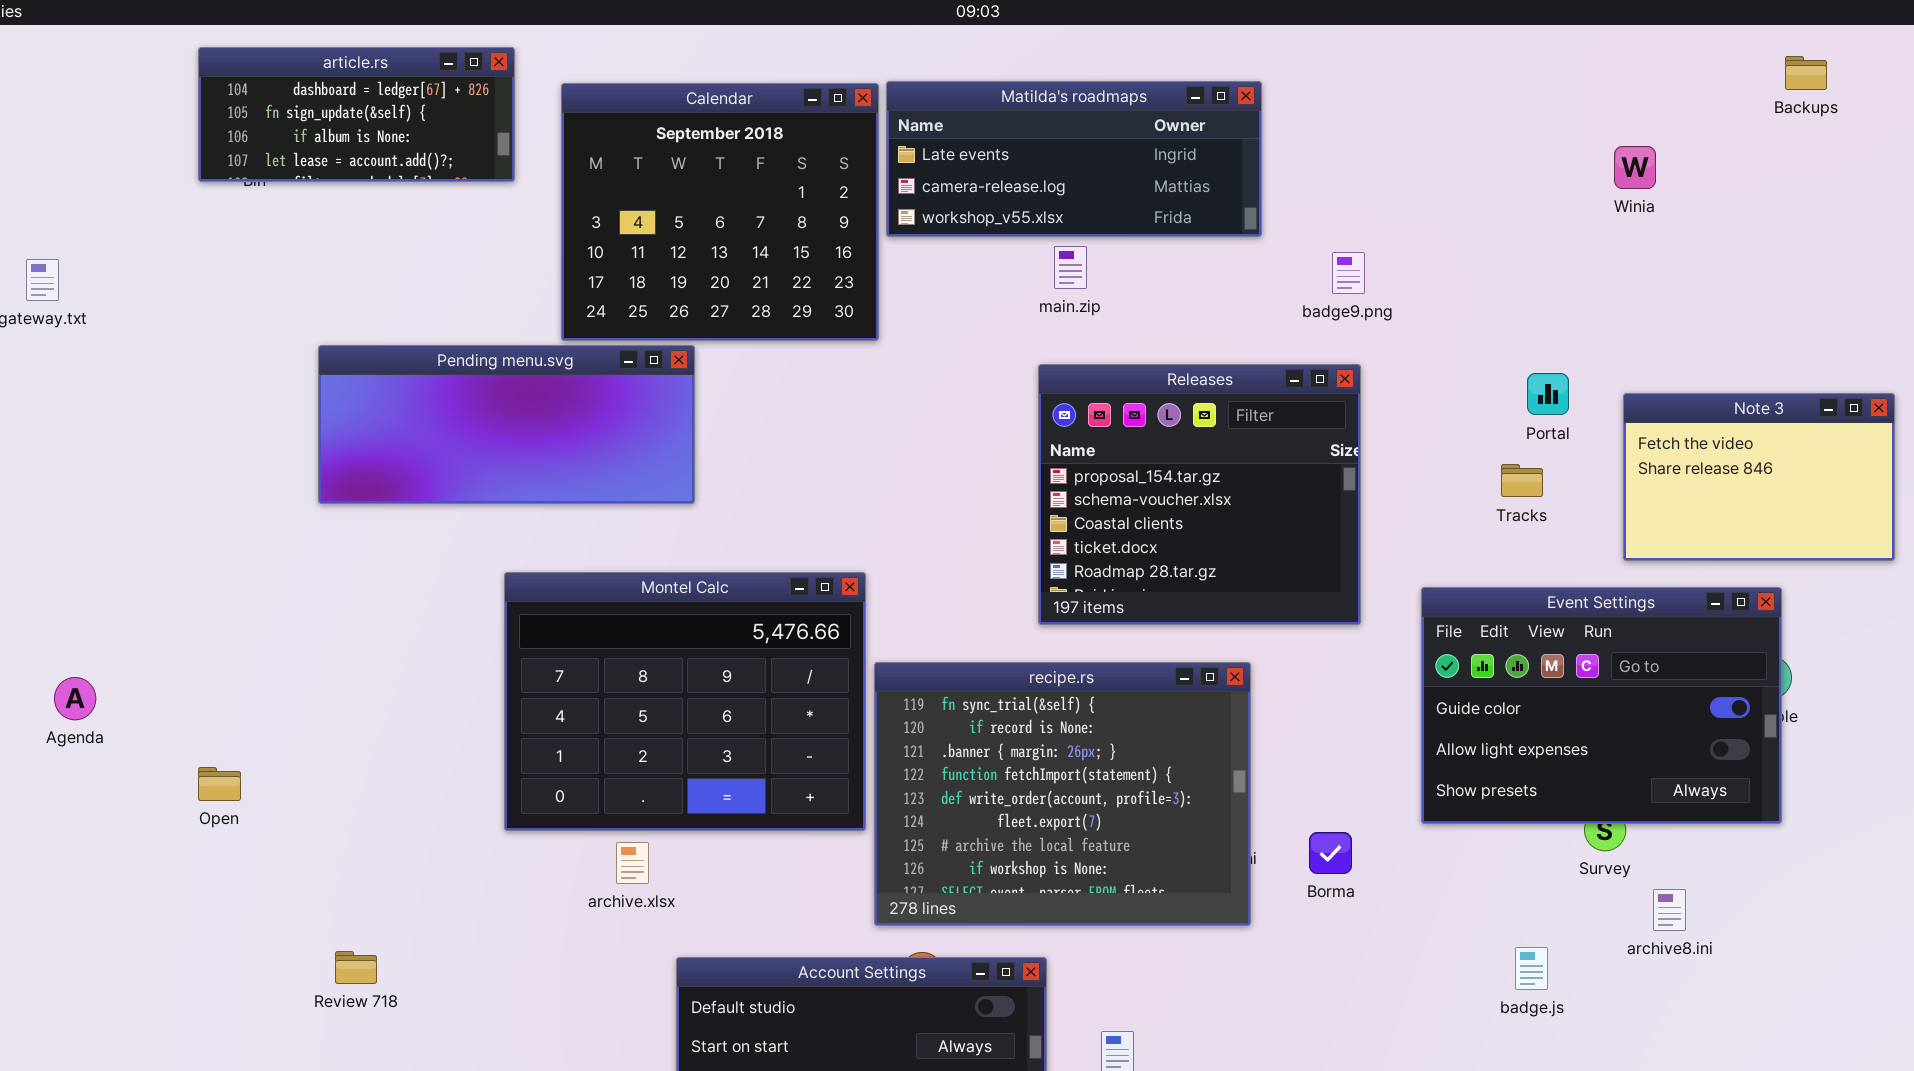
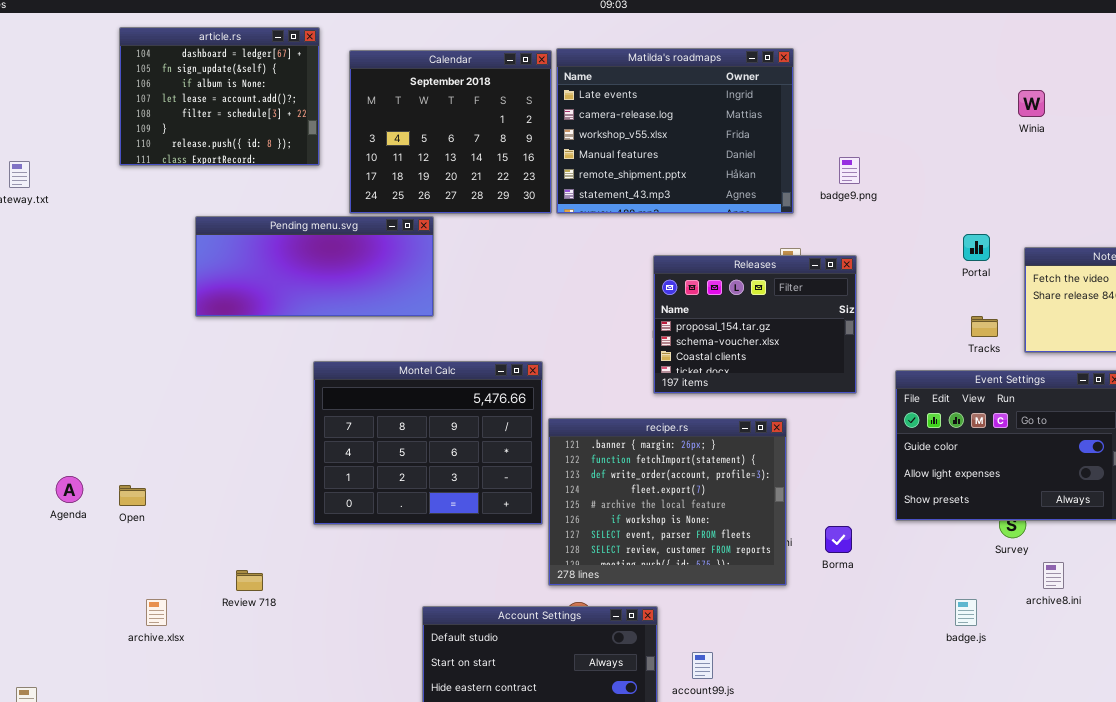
article.rs: [198,47,515,182] -> [119,27,320,166], resized
Matilda's roadmaps: [886,81,1262,237] -> [556,48,794,214], resized
Releases: [1038,364,1361,625] -> [653,255,857,394], resized
Tracks: [1501,464,1543,497] -> [971,316,998,337], moved
recipe.rs: [874,662,1251,926] -> [548,418,787,586], scrolled down 2 rows
Agenda: [54,677,96,720] -> [56,476,83,503], moved
archive.xlsx: [616,842,649,884] -> [146,599,167,626], moved
Review 718: [335,951,377,984] -> [236,570,263,591], moved

